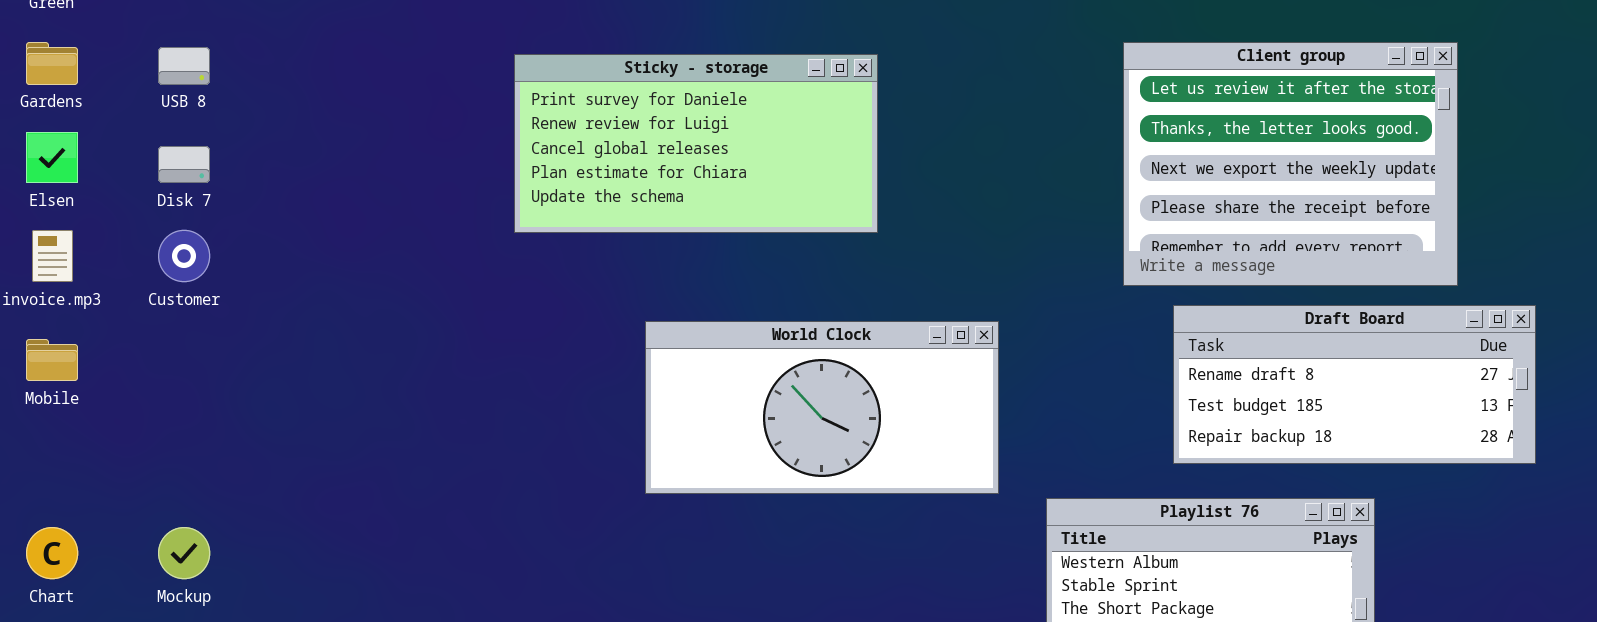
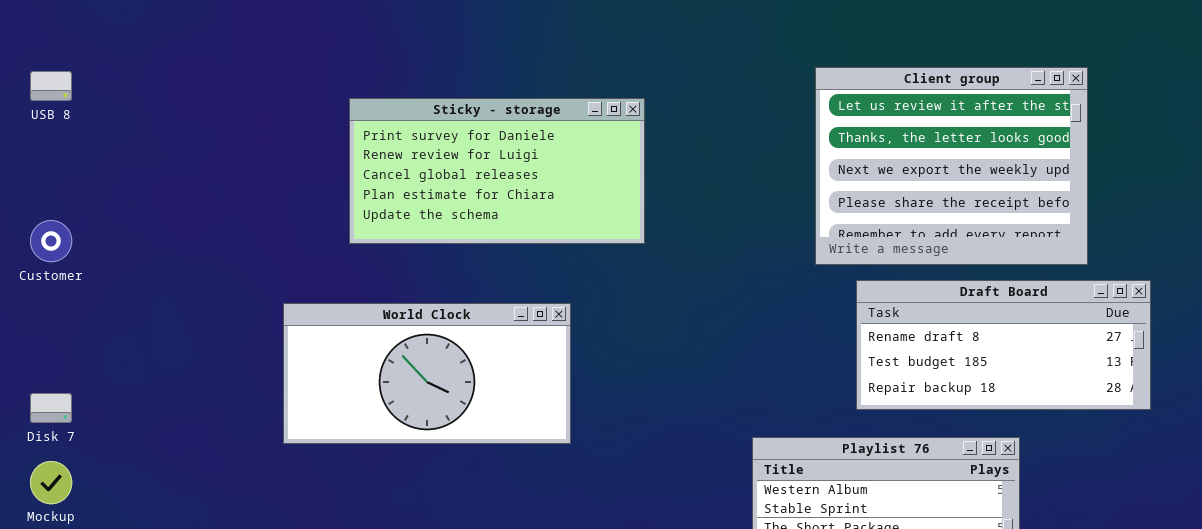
Sticky - storage: [514,54,878,233] -> [349,98,645,244], moved
Disk 7: [158,146,210,183] -> [30,393,72,423], moved
World Clock: [645,321,999,494] -> [283,303,571,444], moved

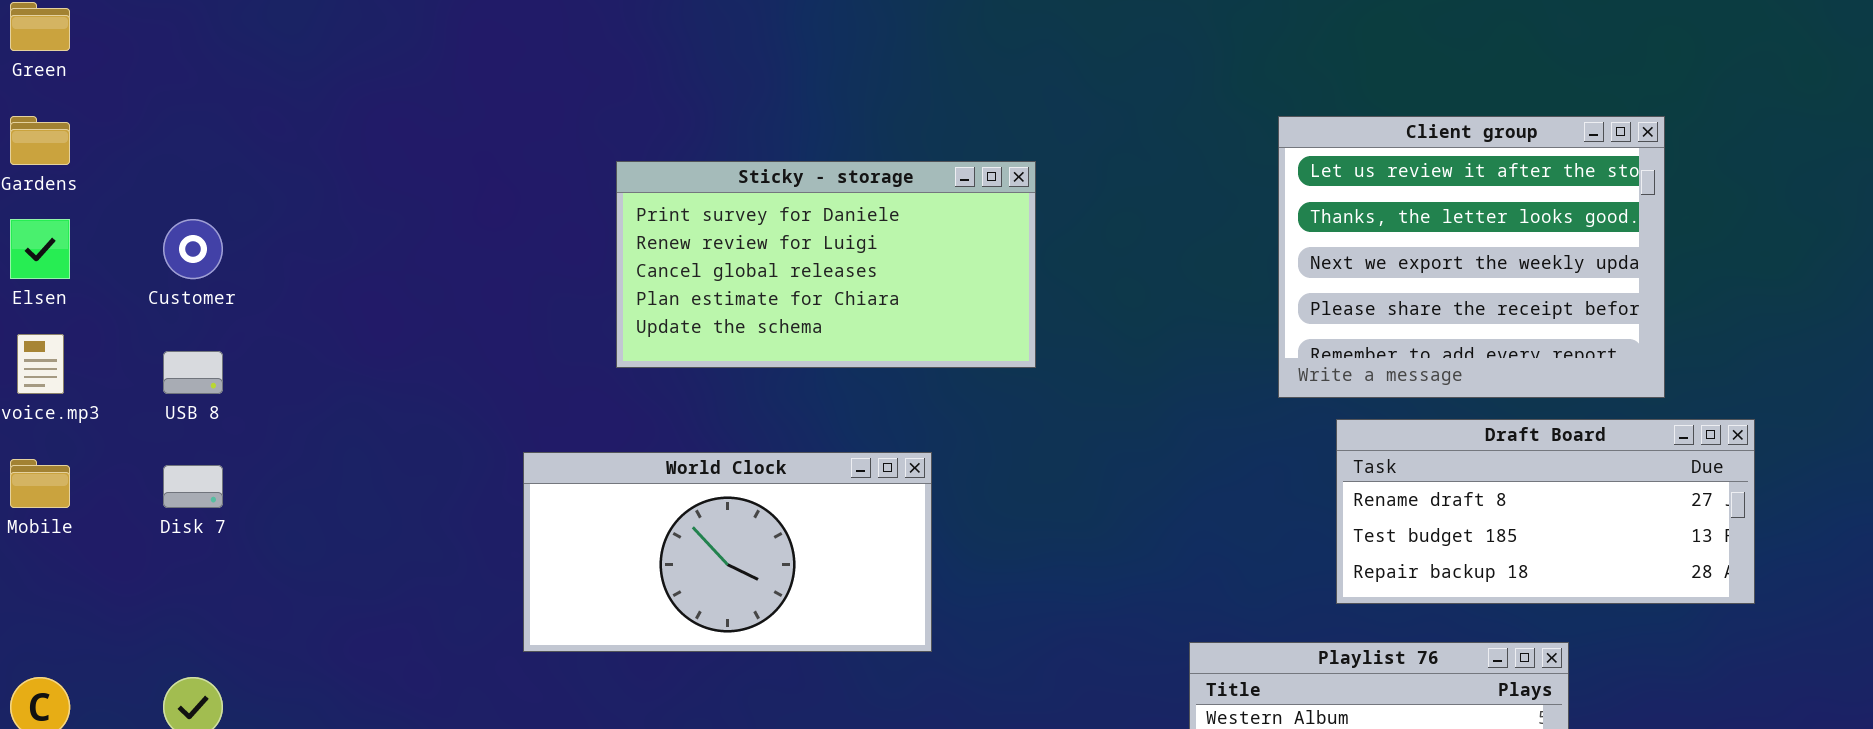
USB 8: [30,71,72,101] -> [163,351,223,394], moved
Customer: [30,220,72,262] -> [163,219,223,279], moved
Disk 7: [30,393,72,423] -> [163,465,223,508], moved

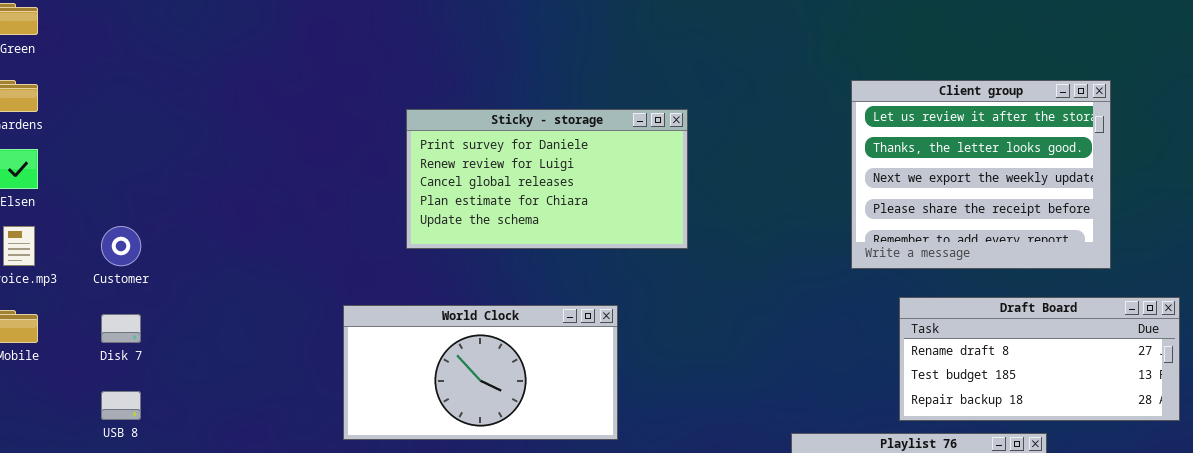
Customer: [163,219,223,279] -> [101,226,141,266], moved
USB 8: [163,351,223,394] -> [101,391,141,420], moved
Draft Board: [1336,419,1755,604] -> [899,297,1180,421], moved

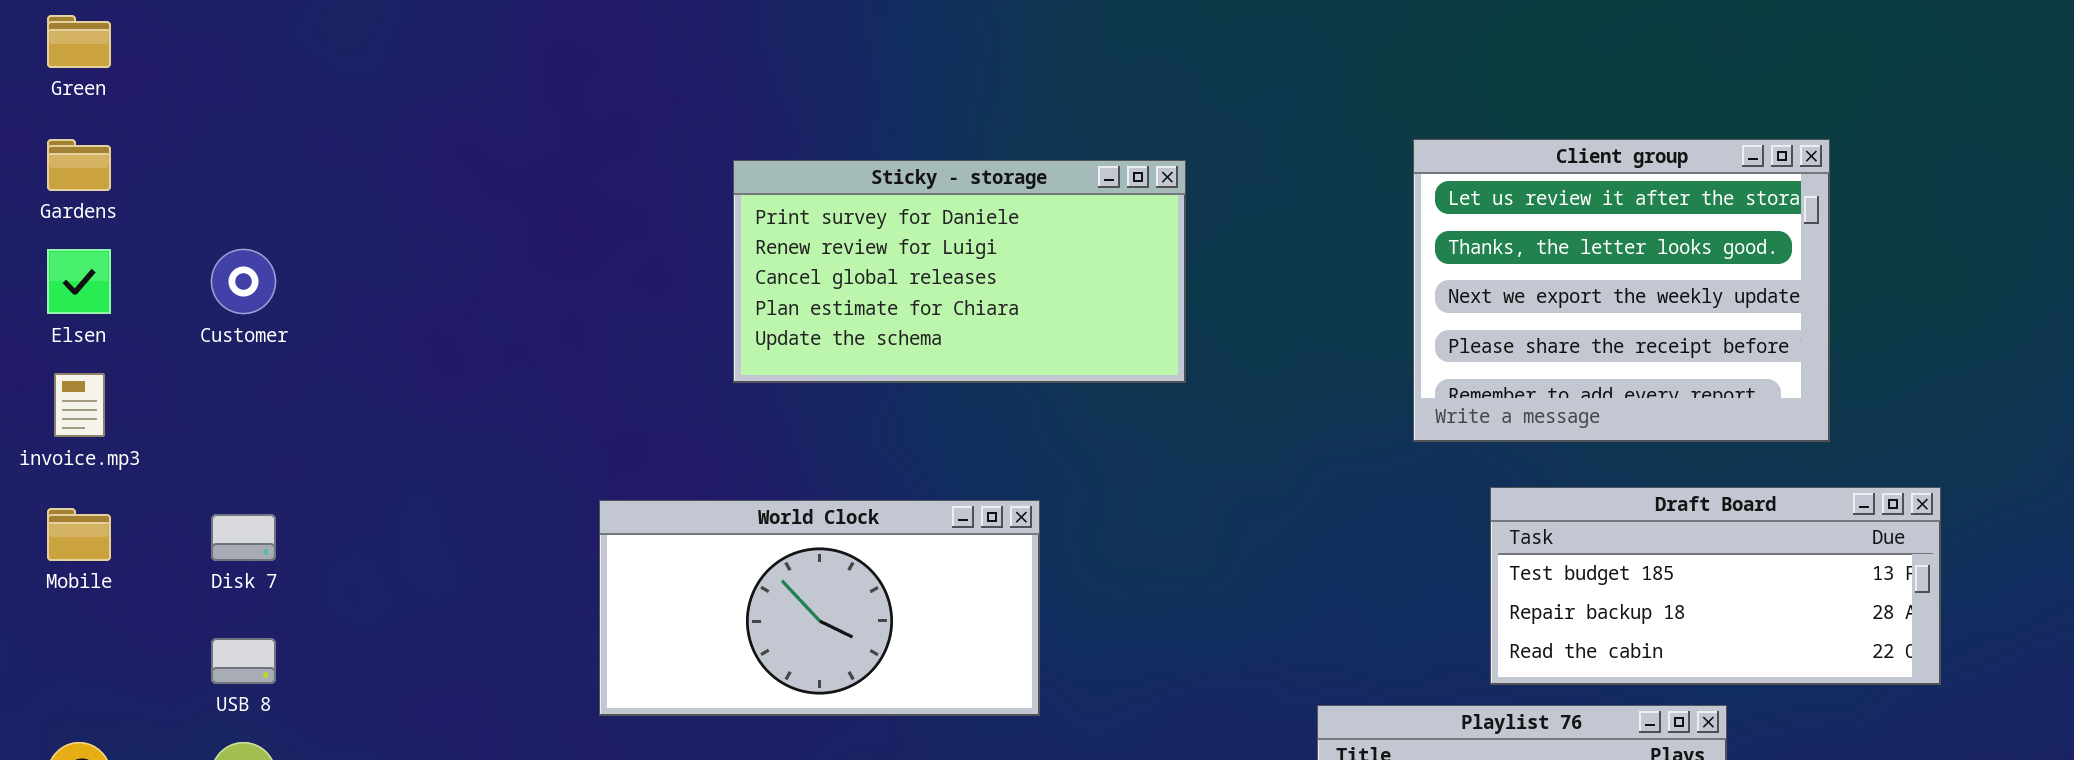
Sticky - storage: [406,109,688,249] -> [733,160,1186,383], moved
Customer: [101,226,141,266] -> [211,249,276,314], moved
Draft Board: [899,297,1180,421] -> [1490,487,1941,685], scrolled down 1 row

